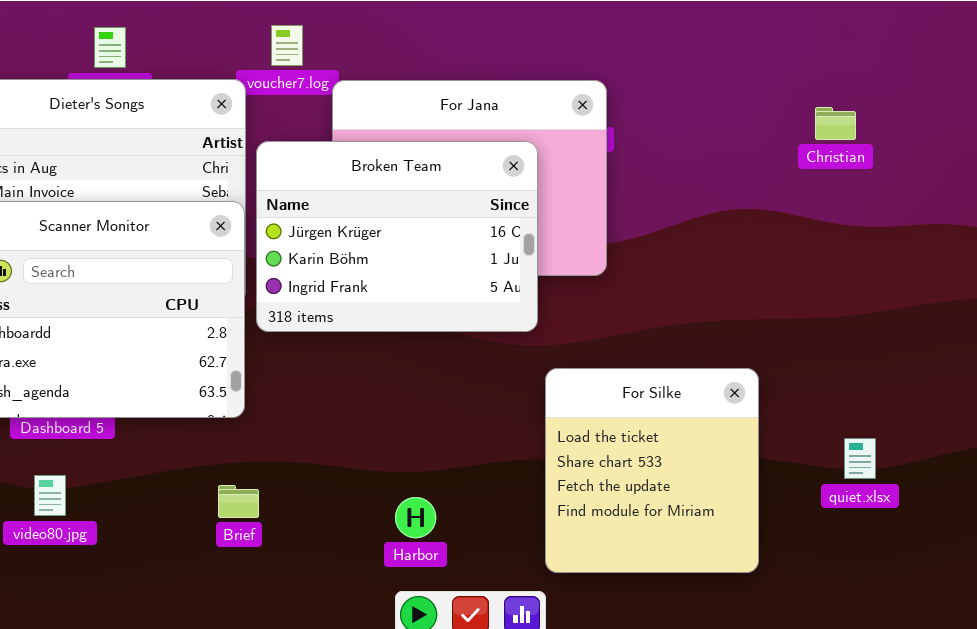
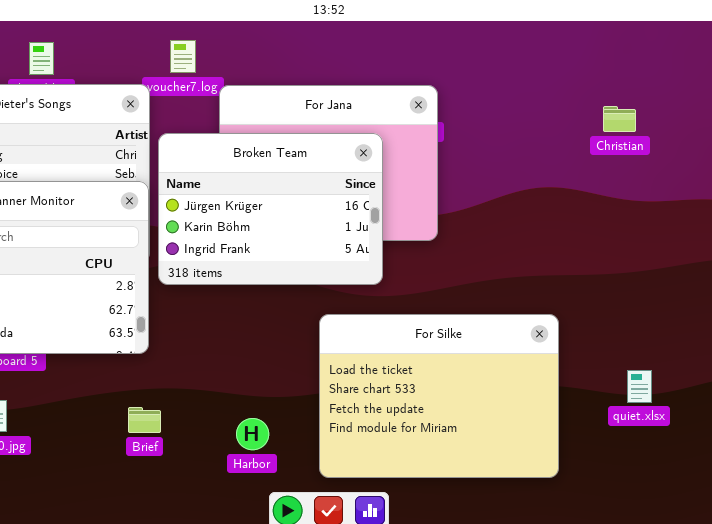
For Silke: [545,368,759,573] -> [319,314,559,478], resized
Harbor: [395,497,436,538] -> [236,418,269,450], moved

